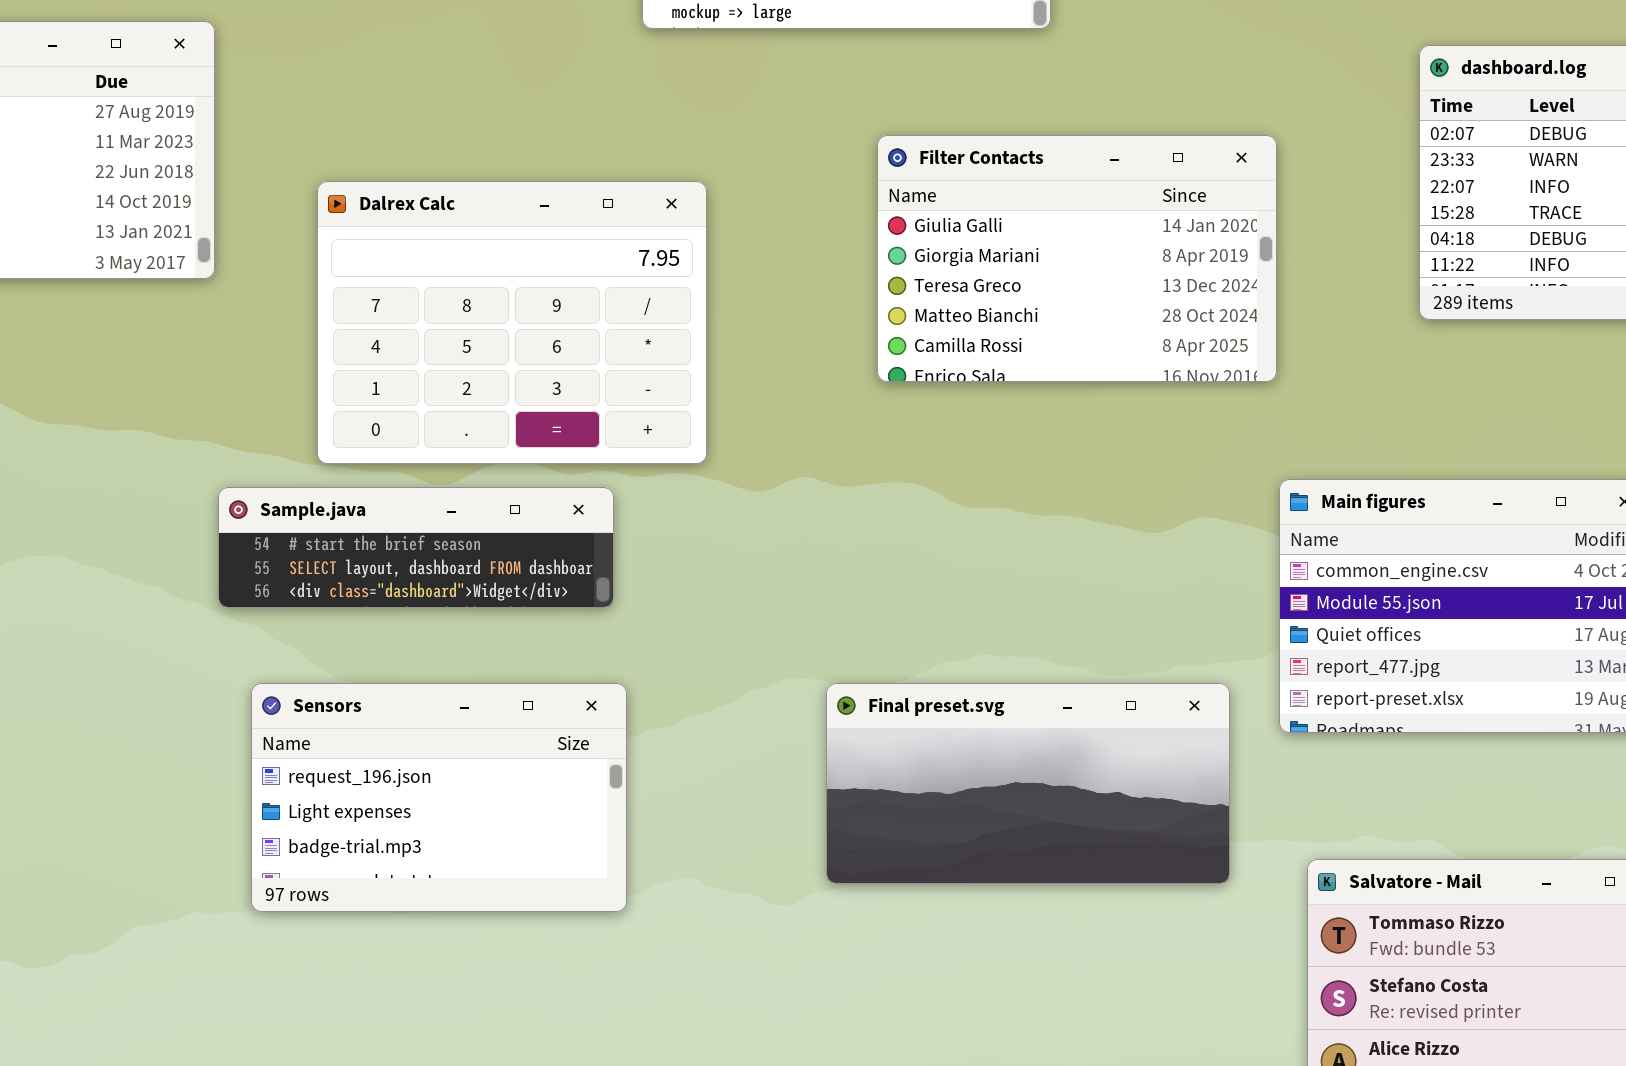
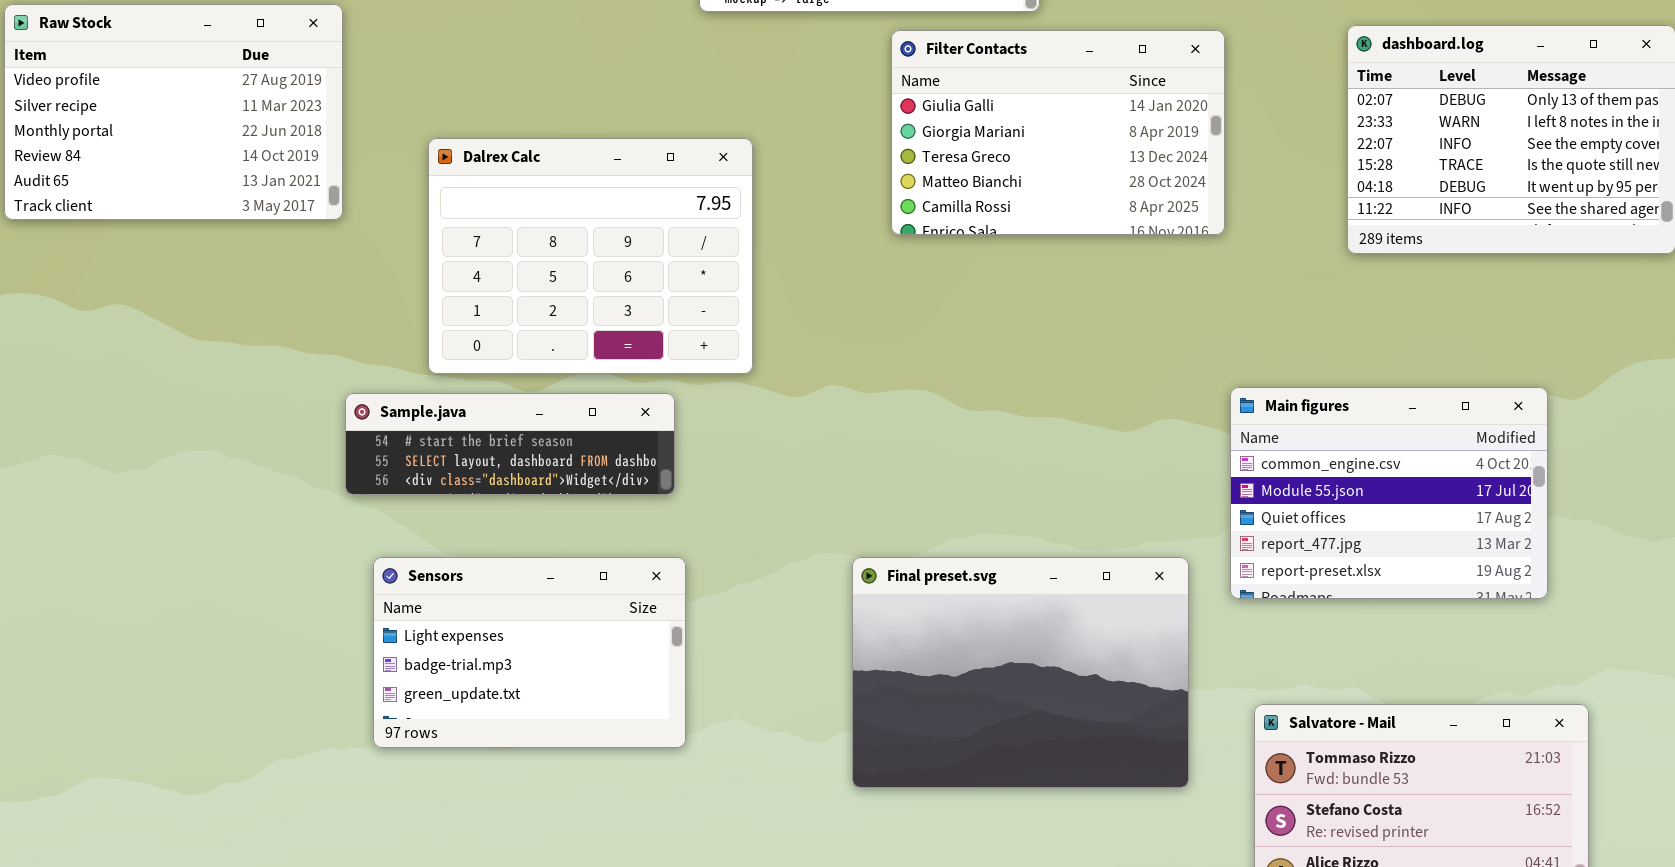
Filter Contacts: [877,135,1277,382] -> [891,30,1225,235], moved
Sensors: [251,683,627,912] -> [373,557,686,748], scrolled down 1 row
Final preset.svg: [826,683,1230,884] -> [852,557,1189,788], resized

